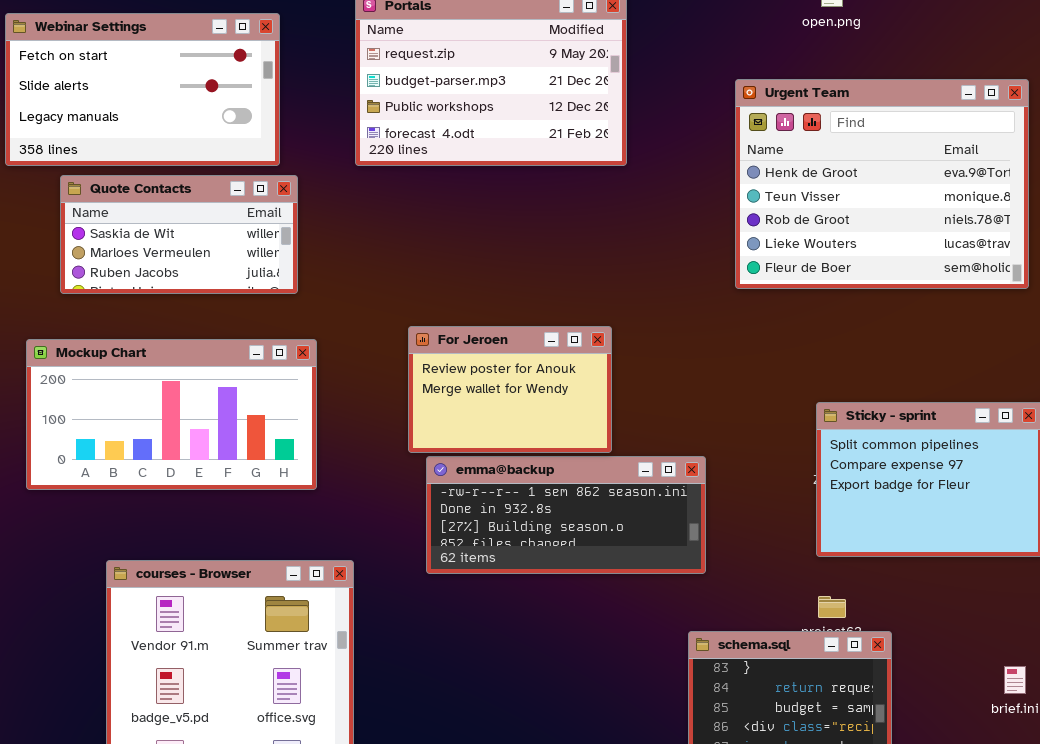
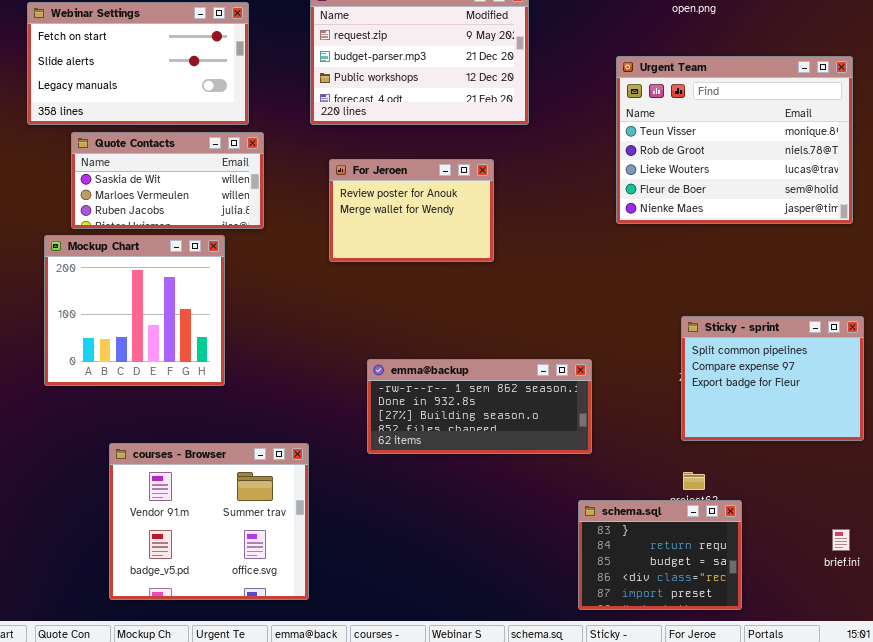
Urgent Team: [735,79,1029,289] -> [616,56,853,224], scrolled down 1 row
For Jeroen: [408,326,612,453] -> [329,159,494,262], moved
Mockup Chart: [26,339,317,490] -> [44,235,225,386], resized

